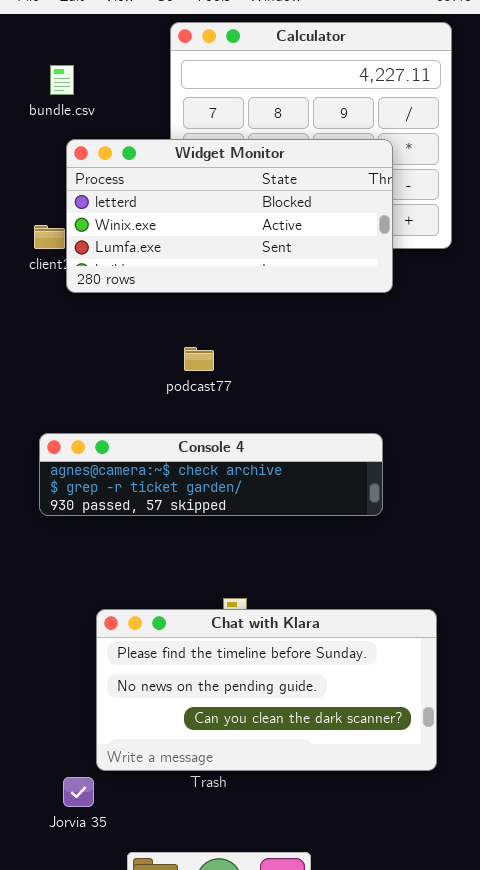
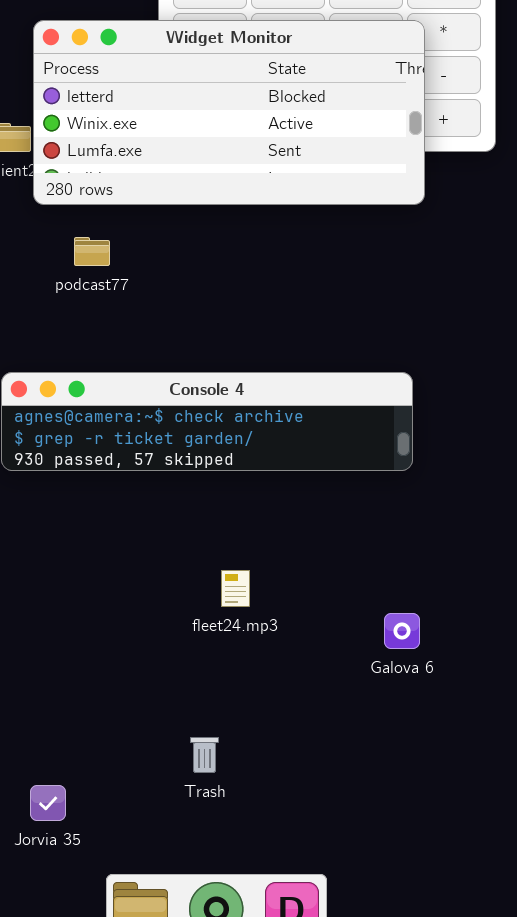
podcast77: [184,347,214,371] -> [74,237,110,266], moved
Chat with Klara: [96,609,437,771] -> none, closed

